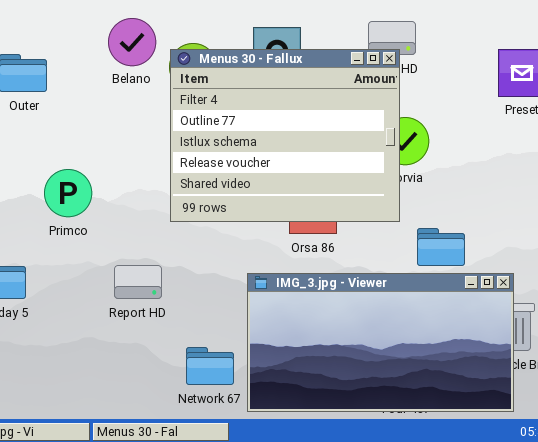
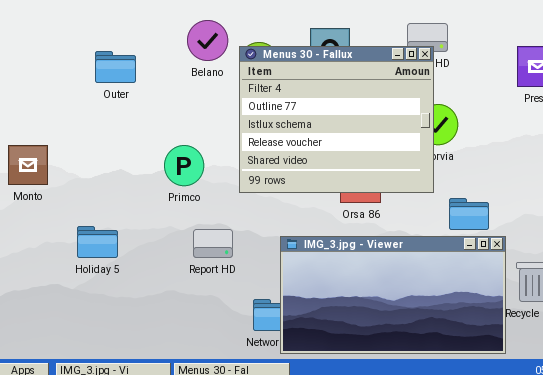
Primco: [44,169,92,217] -> [164,145,204,186], moved
IMG_3.jpg - Viewer: [247,273,514,412] -> [280,236,506,354], moved

